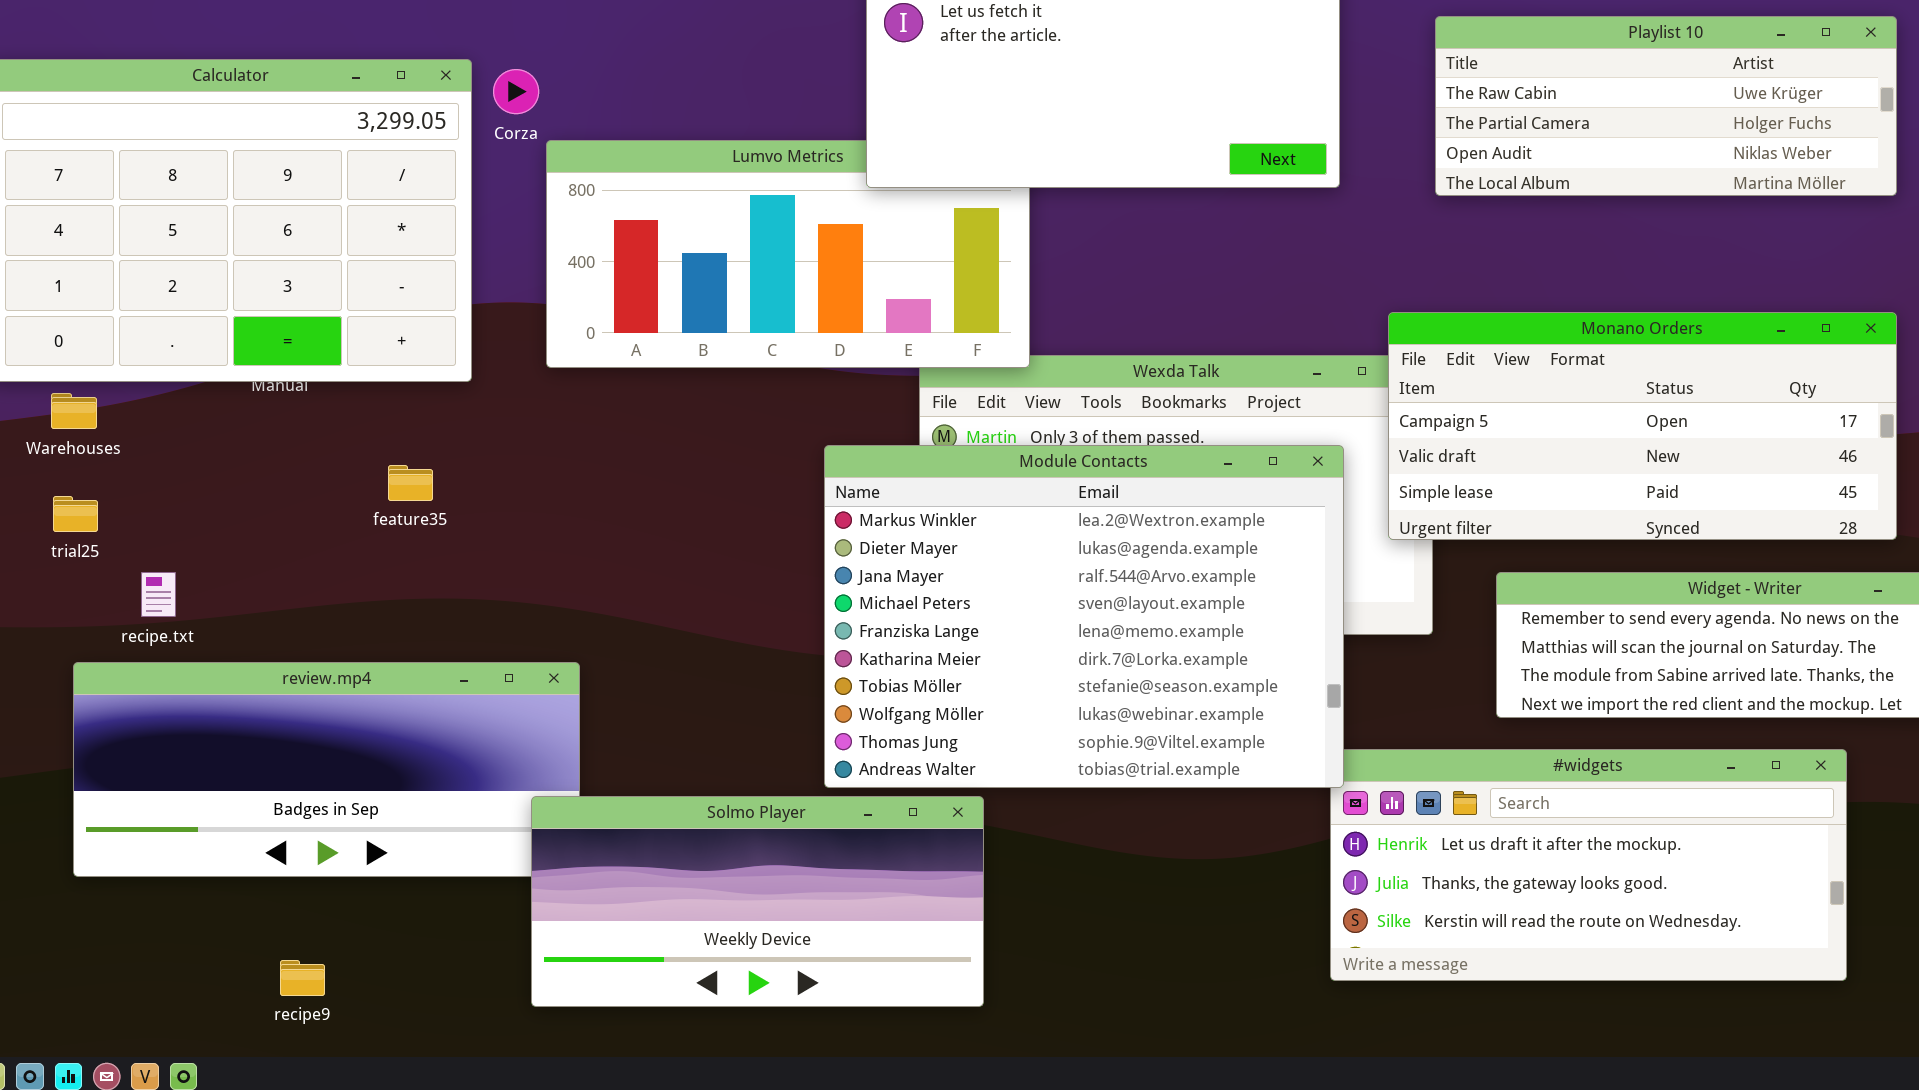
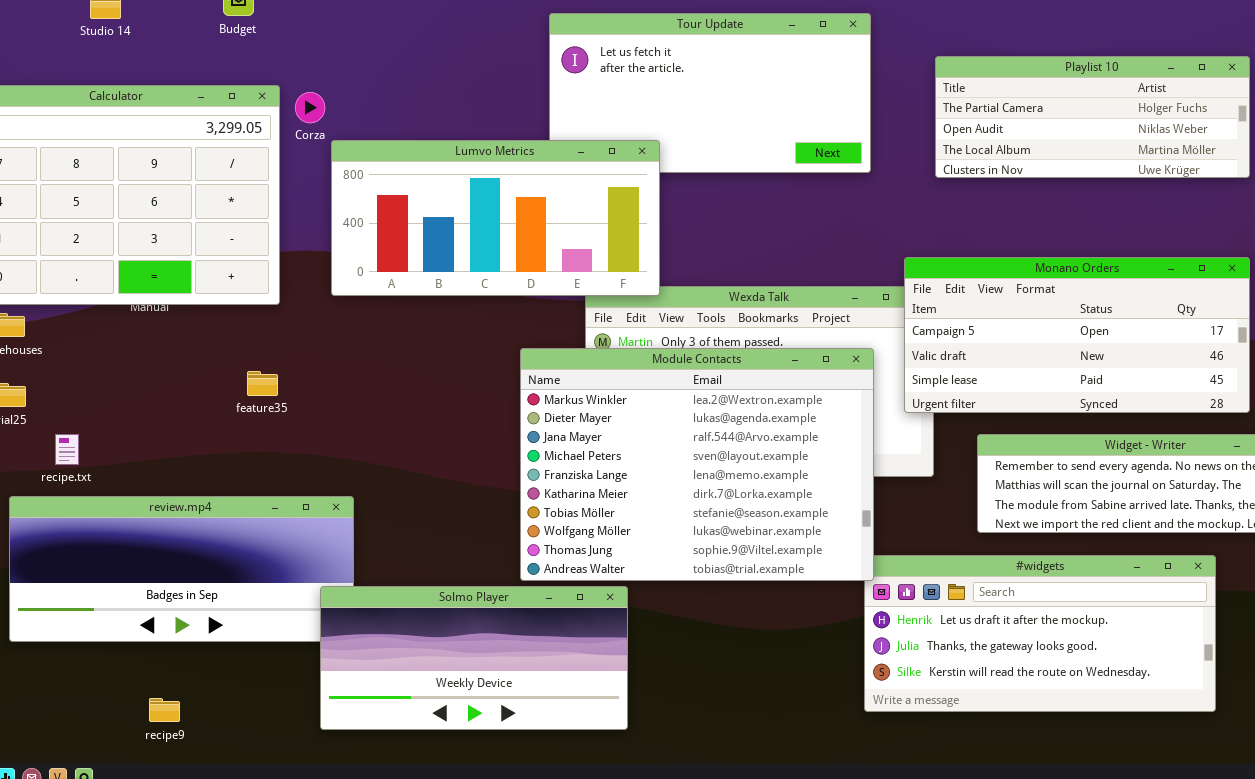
Playlist 10: [1435,16,1897,196] -> [935,56,1250,178], scrolled down 1 row
Lumvo Metrics: [546,140,1030,368] -> [331,140,660,296], raised
feature35: [388,465,433,501] -> [247,371,278,396], moved

